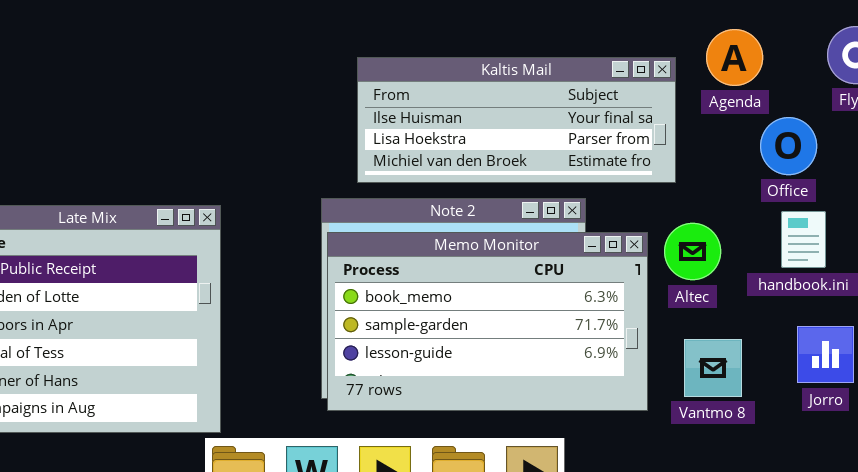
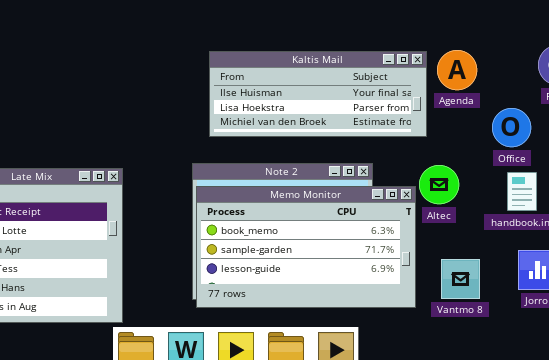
Agenda: [706,29,763,86] -> [437,50,477,90], moved
Kaltis Mail: [357,57,676,183] -> [209,51,427,137], moved
Altec: [664,223,721,280] -> [419,165,459,204], moved

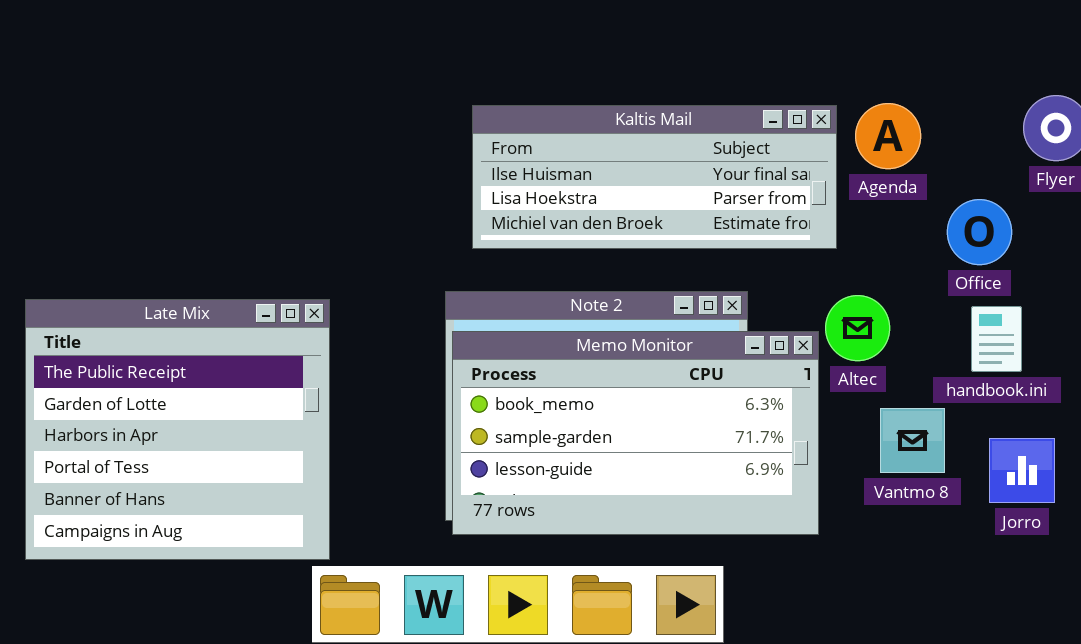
Vantmo 8: [441,259,480,299] -> [880,408,945,473], moved

